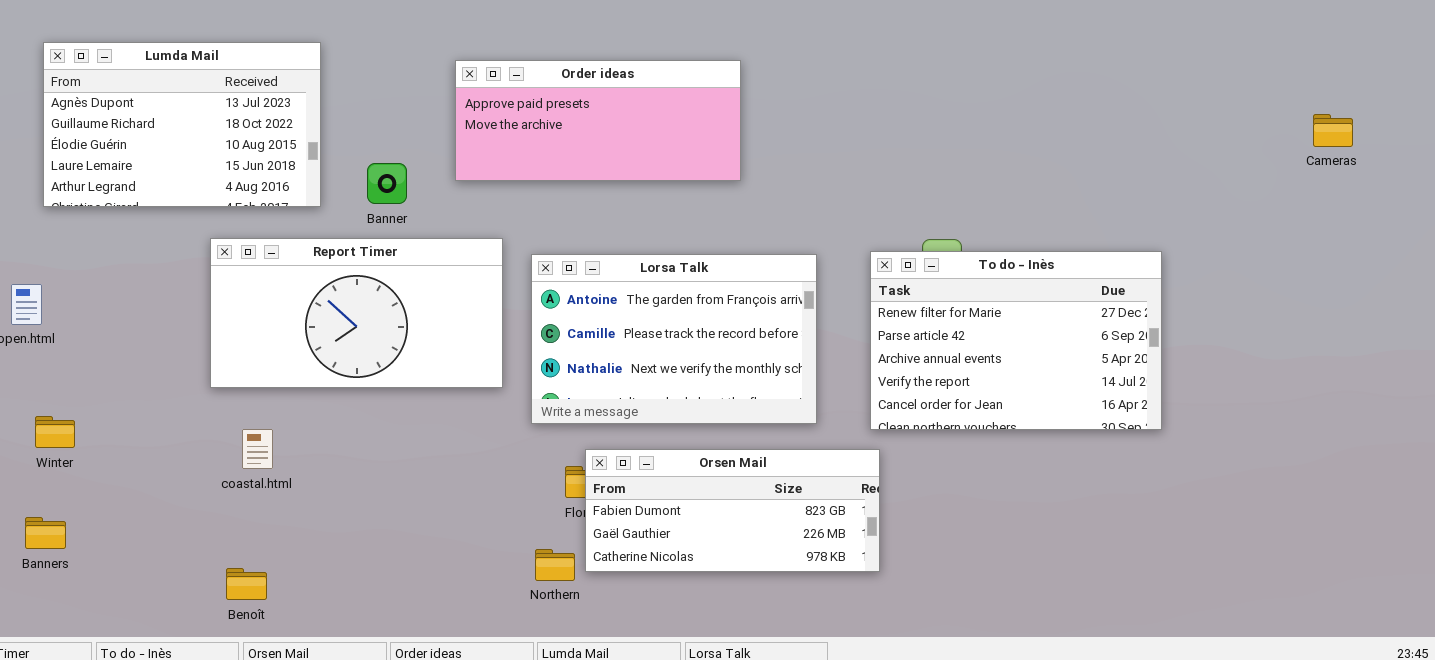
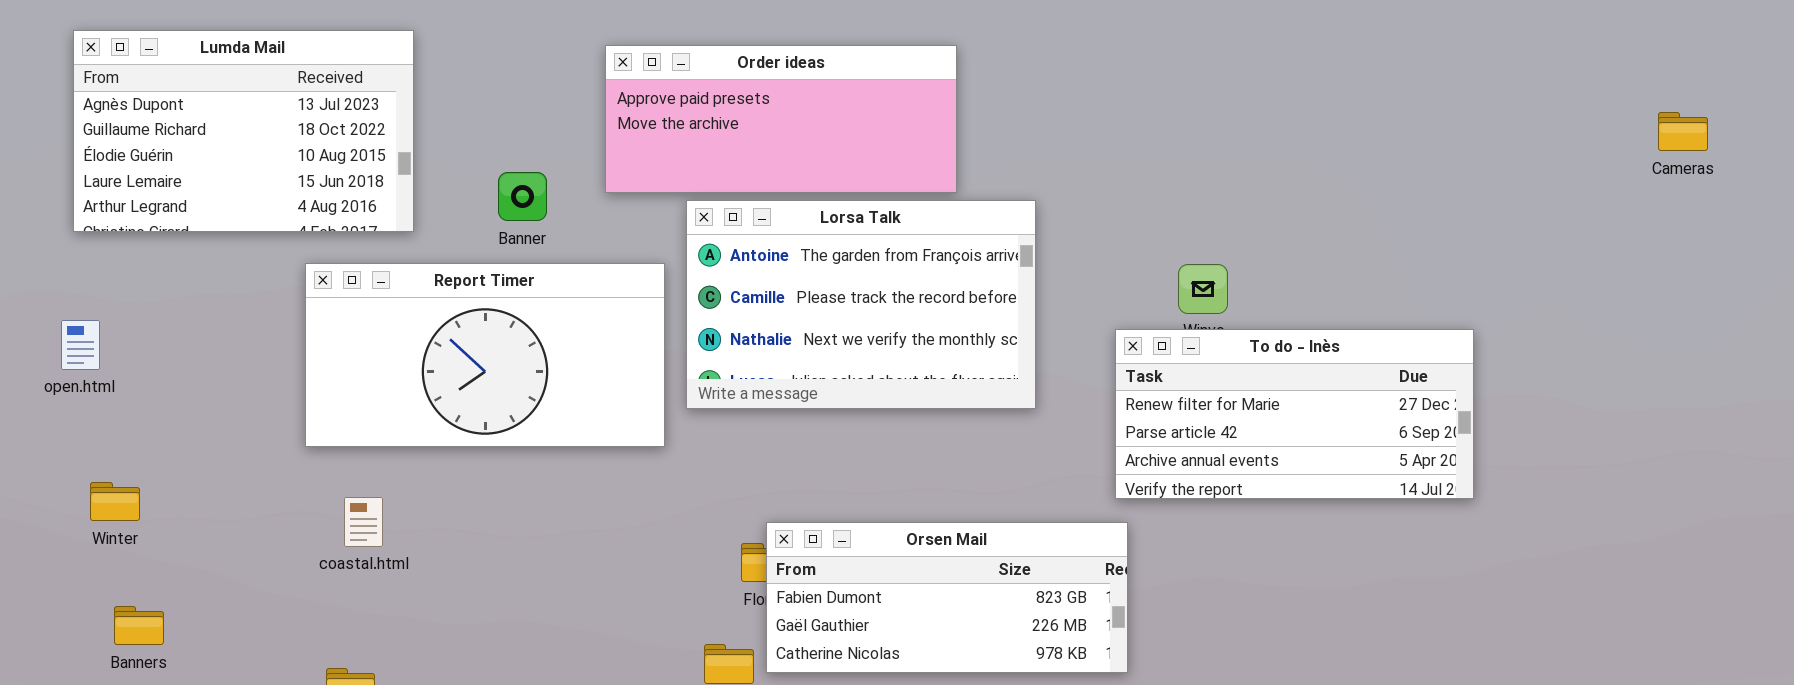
Lumda Mail: [43,42,321,207] -> [73,30,414,232], moved
To do - Inès: [870,251,1162,430] -> [1115,329,1474,499], resized
Lorsa Talk: [531,254,817,424] -> [686,200,1036,409], moved
Banners: [25,517,66,549] -> [114,606,164,645], moved

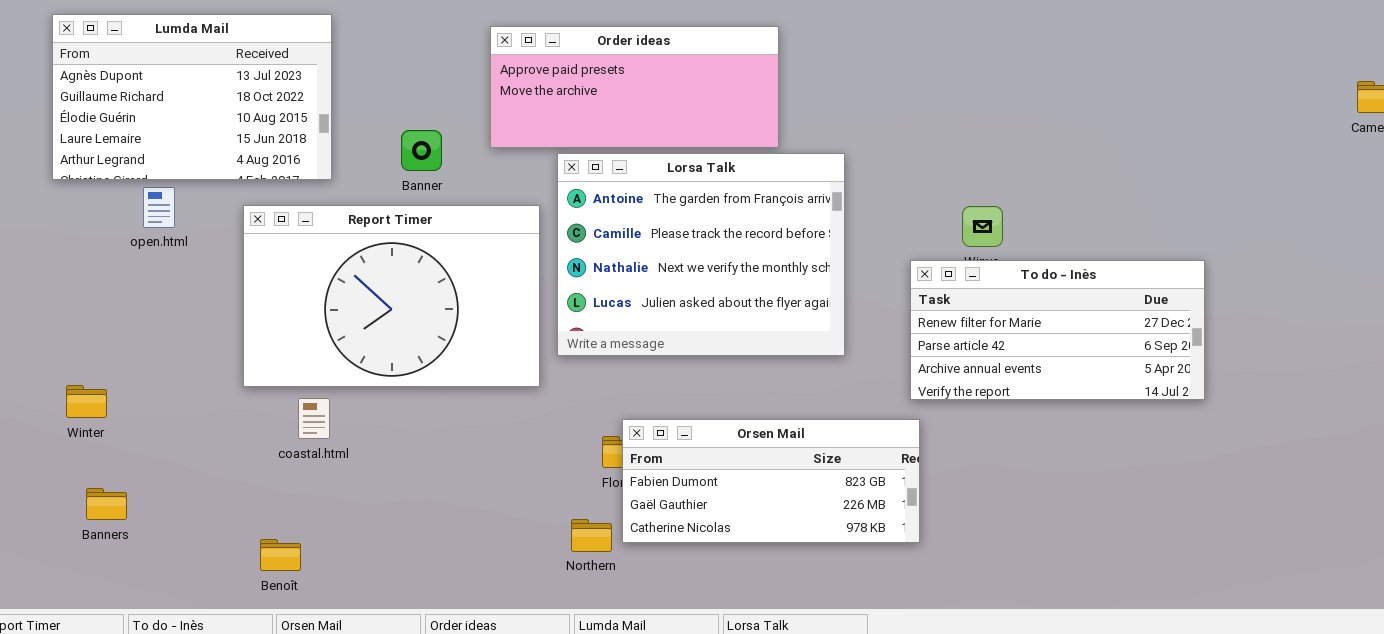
Lorsa Talk: [686,200,1036,409] -> [557,153,845,356], resized
Report Timer: [305,263,665,447] -> [243,205,540,387], resized
open.html: [61,320,100,370] -> [143,187,175,228], moved
coastal.html: [344,497,383,547] -> [298,398,330,439], moved

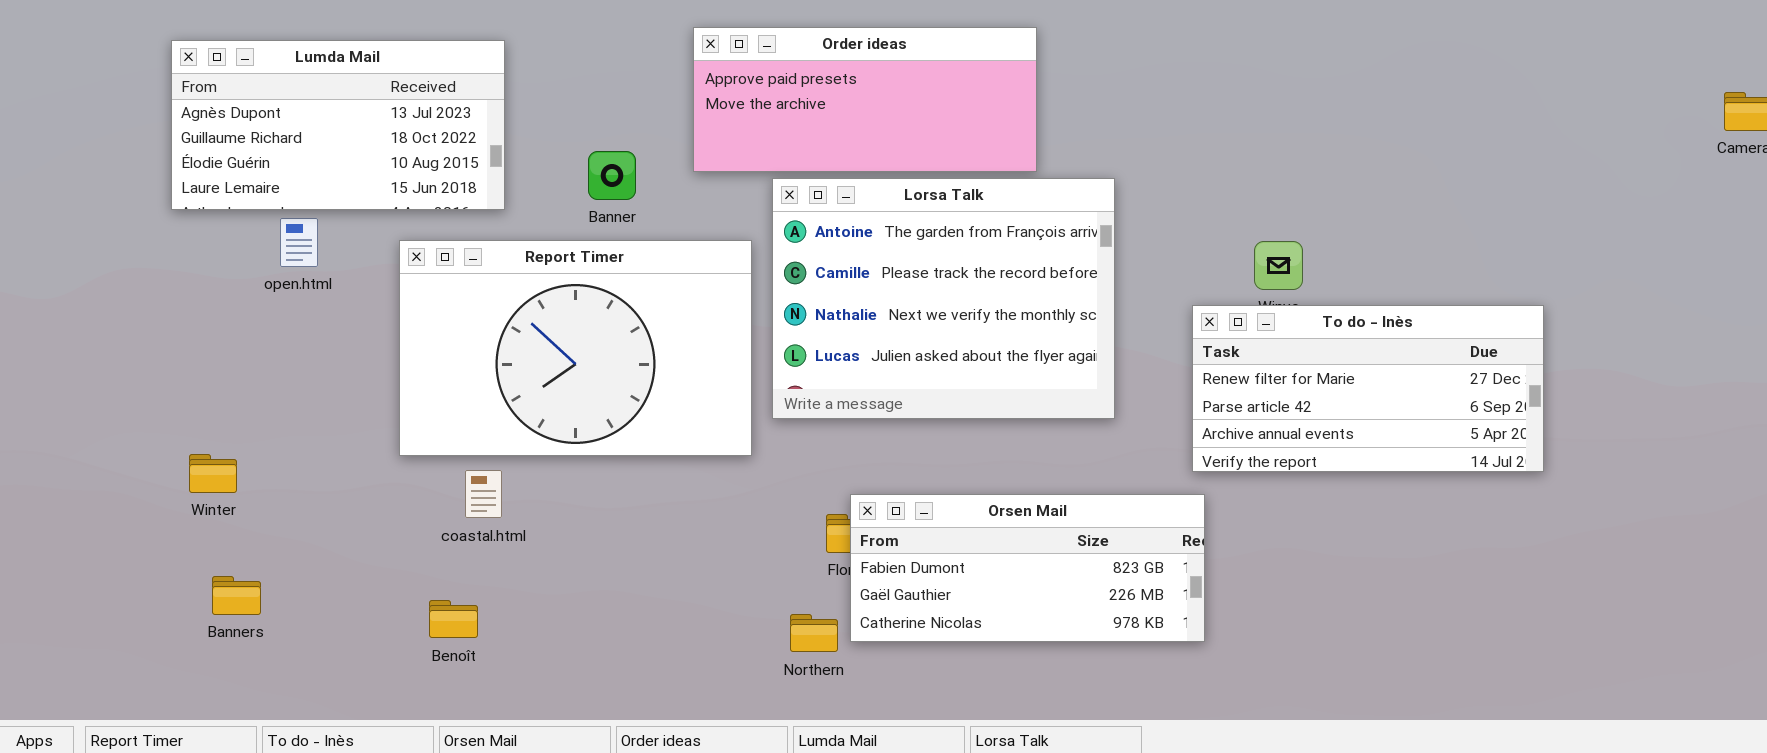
Lumda Mail: [52,14,332,180] -> [171,40,505,210], resized
Benoît: [260,539,301,571] -> [429,600,478,638], moved

